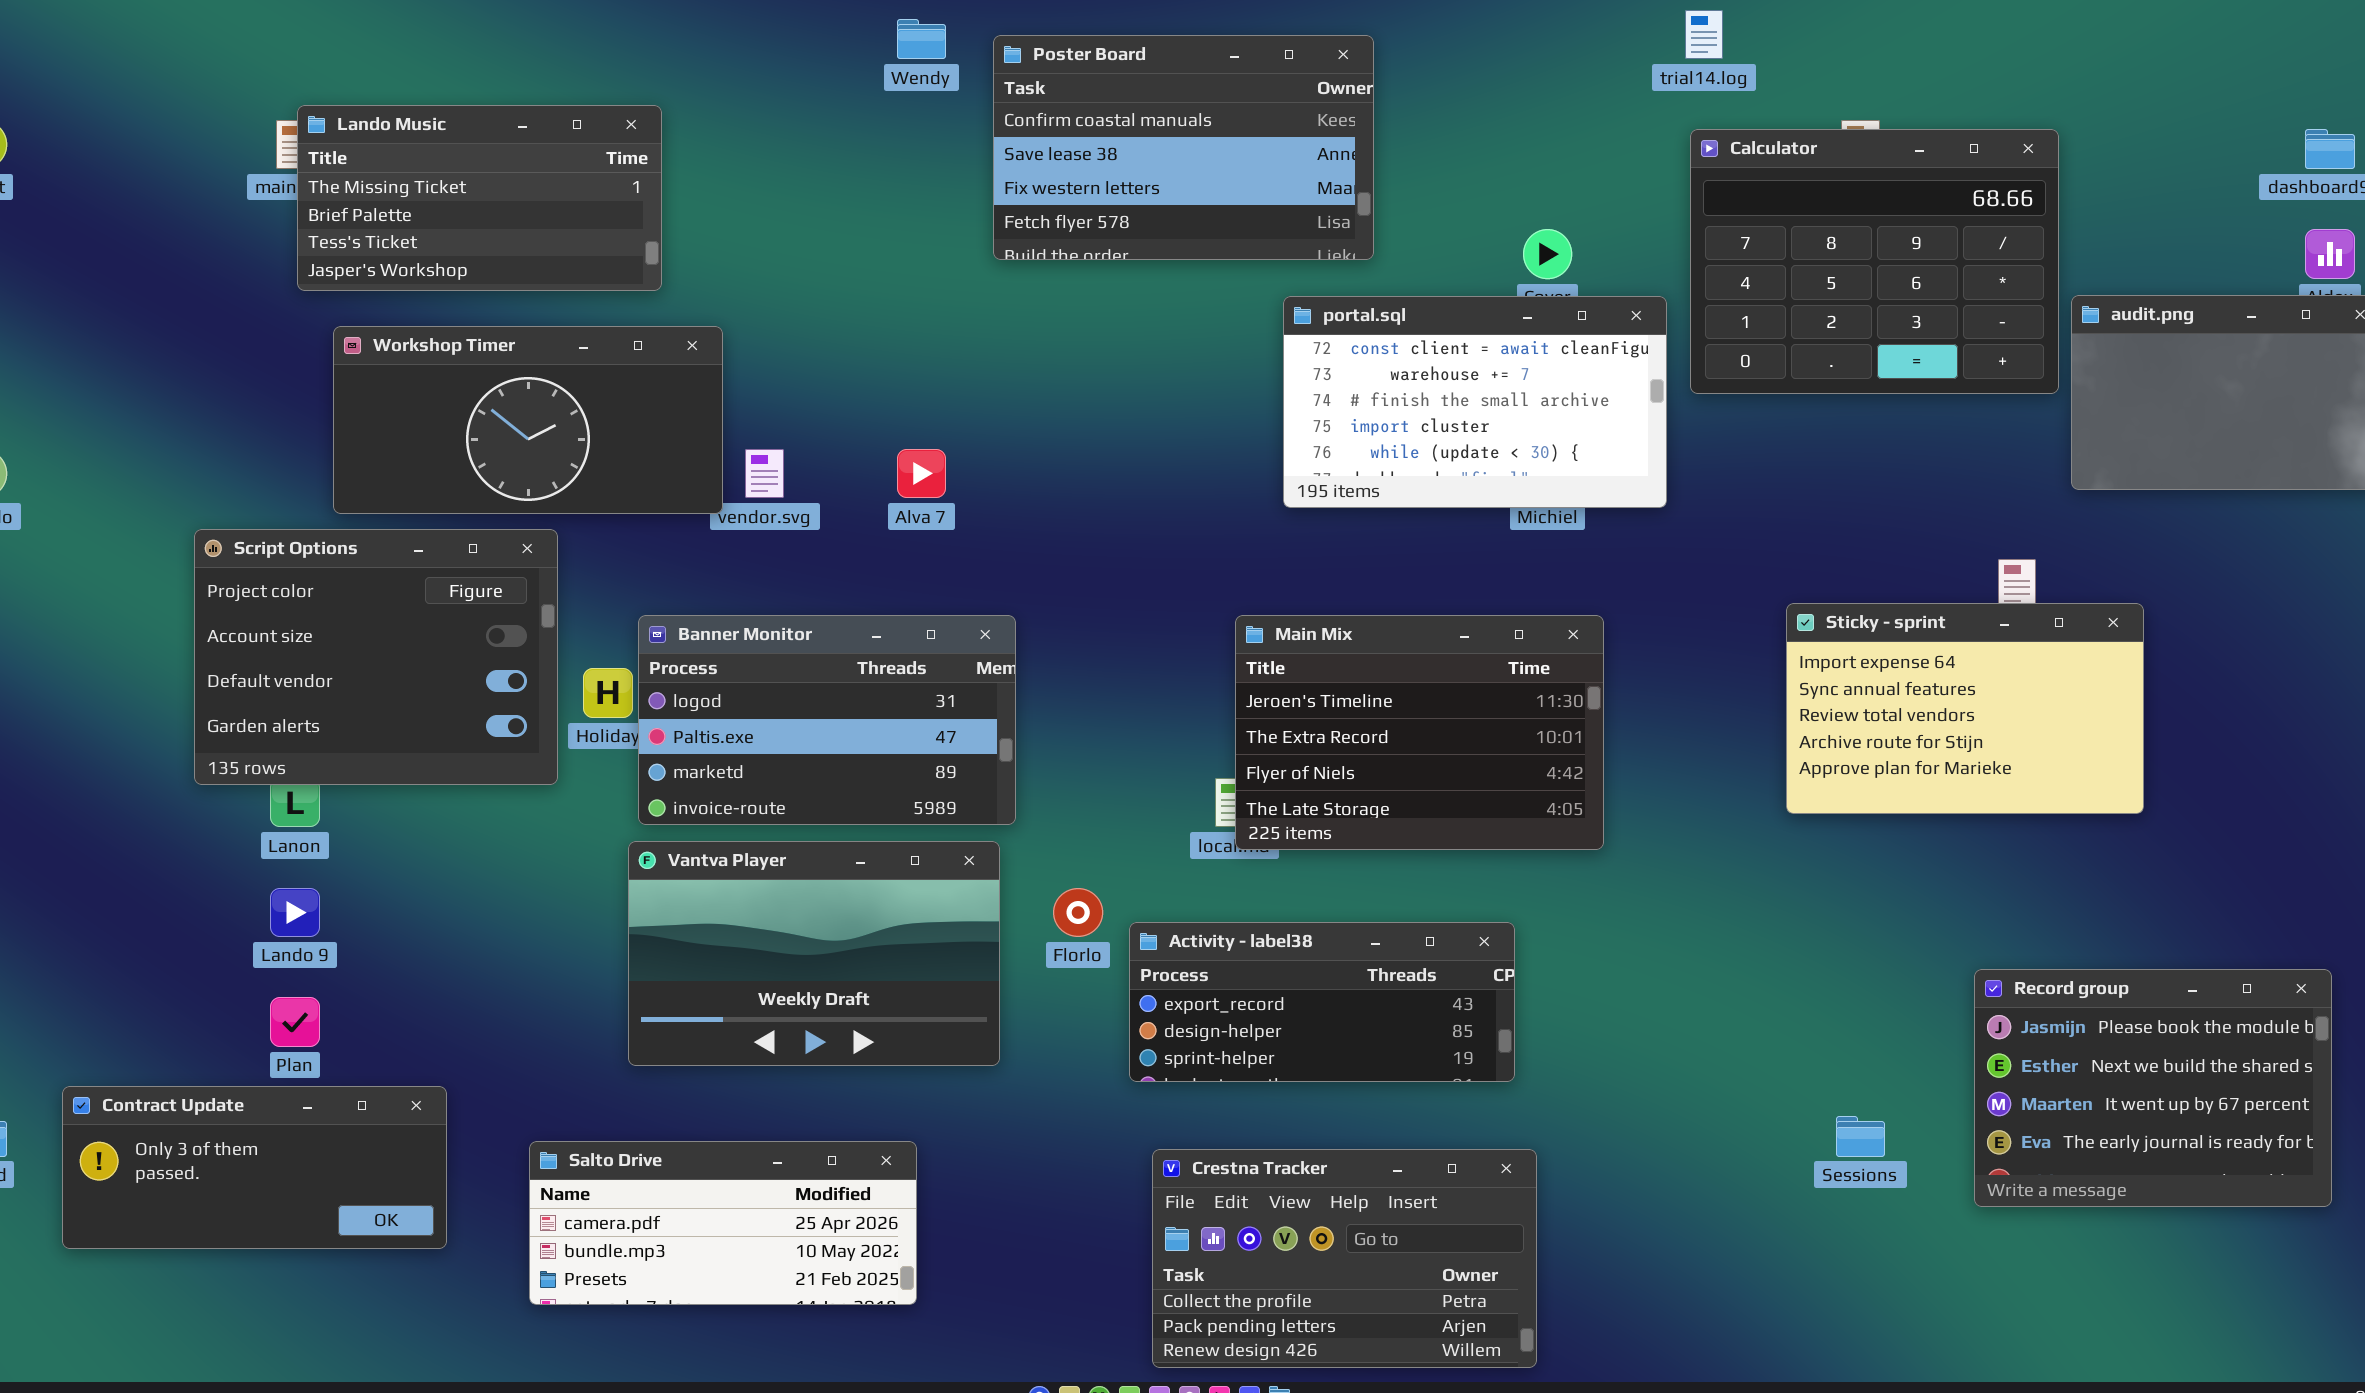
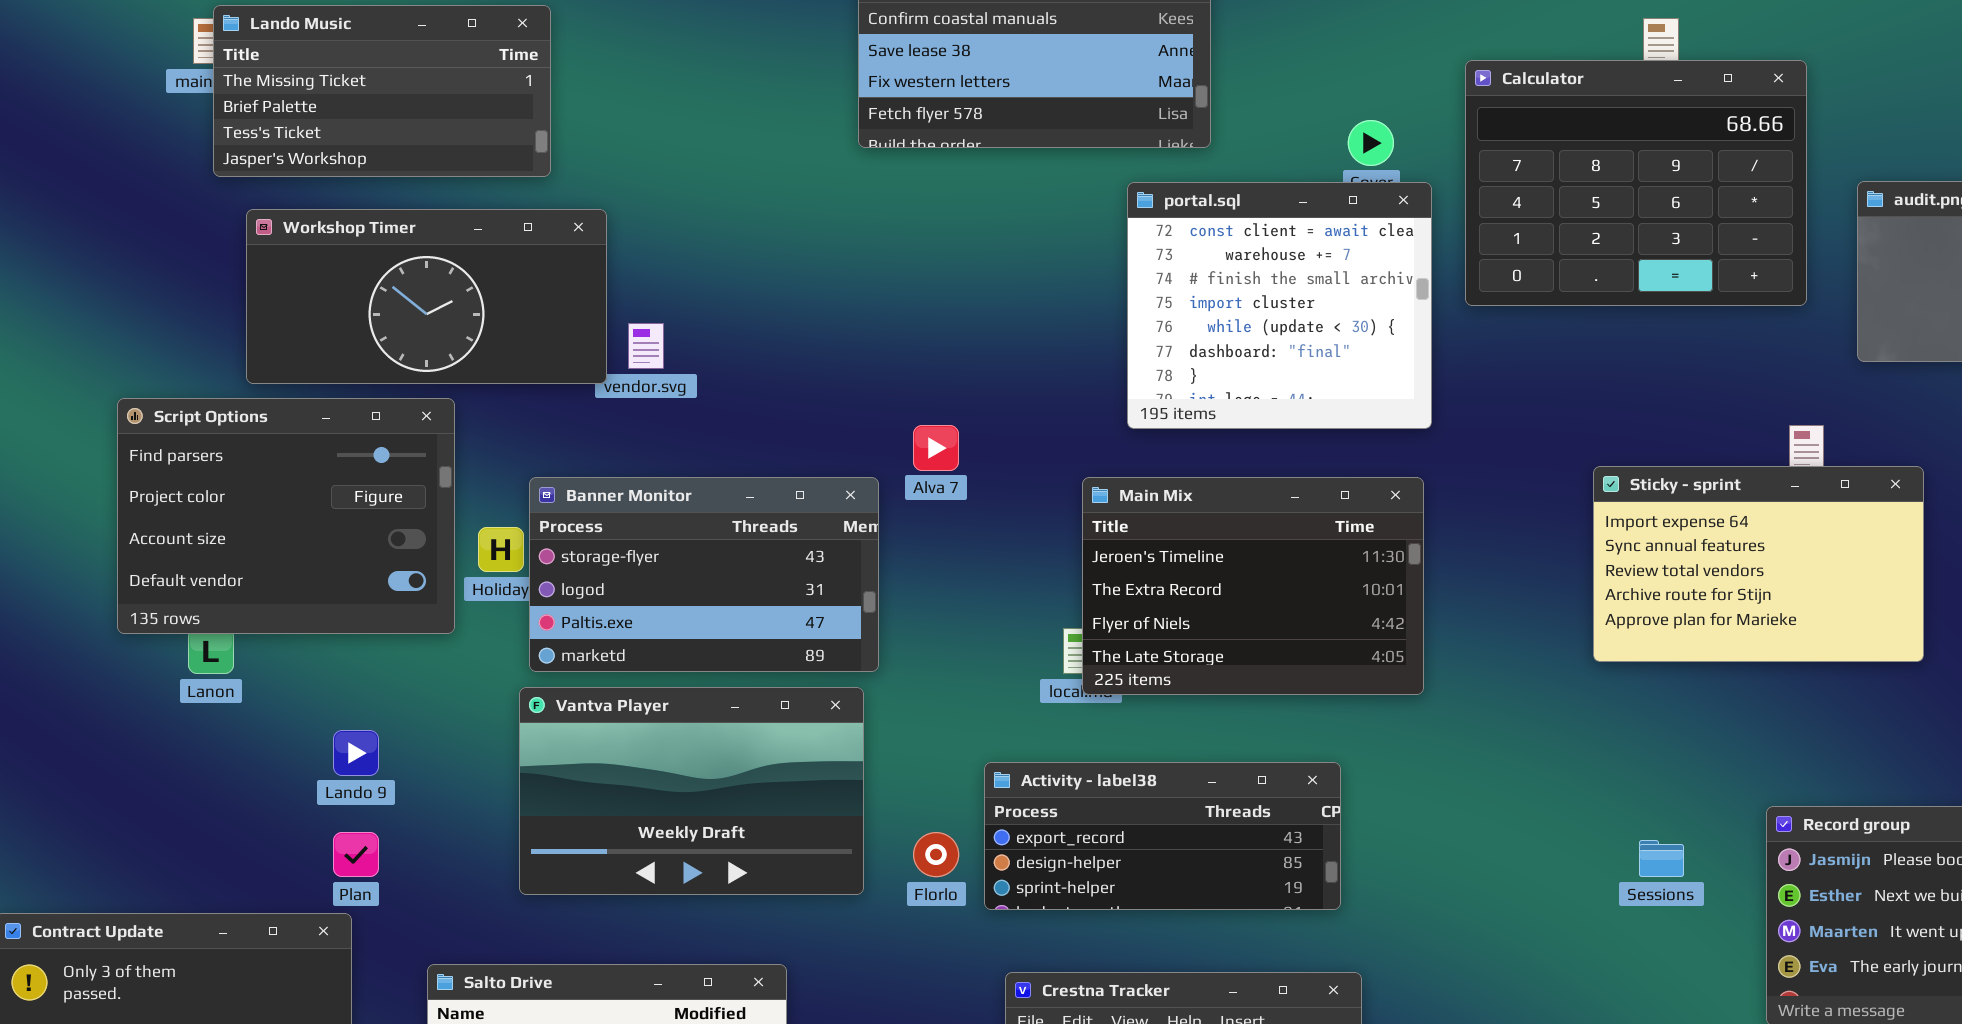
Calculator: [1690,129,2059,394] -> [1465,60,1807,306], moved
portal.sql: [1283,296,1667,508] -> [1127,182,1432,429], resized
Alva 7: [897,449,946,498] -> [913,425,959,471], moved
Script Options: [194,529,558,785] -> [117,398,455,634], scrolled up 1 row
Banner Monitor: [638,615,1016,825] -> [529,477,879,672], scrolled up 1 row
Lando 9: [270,888,320,937] -> [333,730,379,776], moved
Florlo: [1053,888,1103,937] -> [913,832,959,877], moved
Plan: [270,997,320,1047] -> [333,832,379,877], moved
Sessions: [1836,1116,1885,1157] -> [1639,840,1684,877], moved

